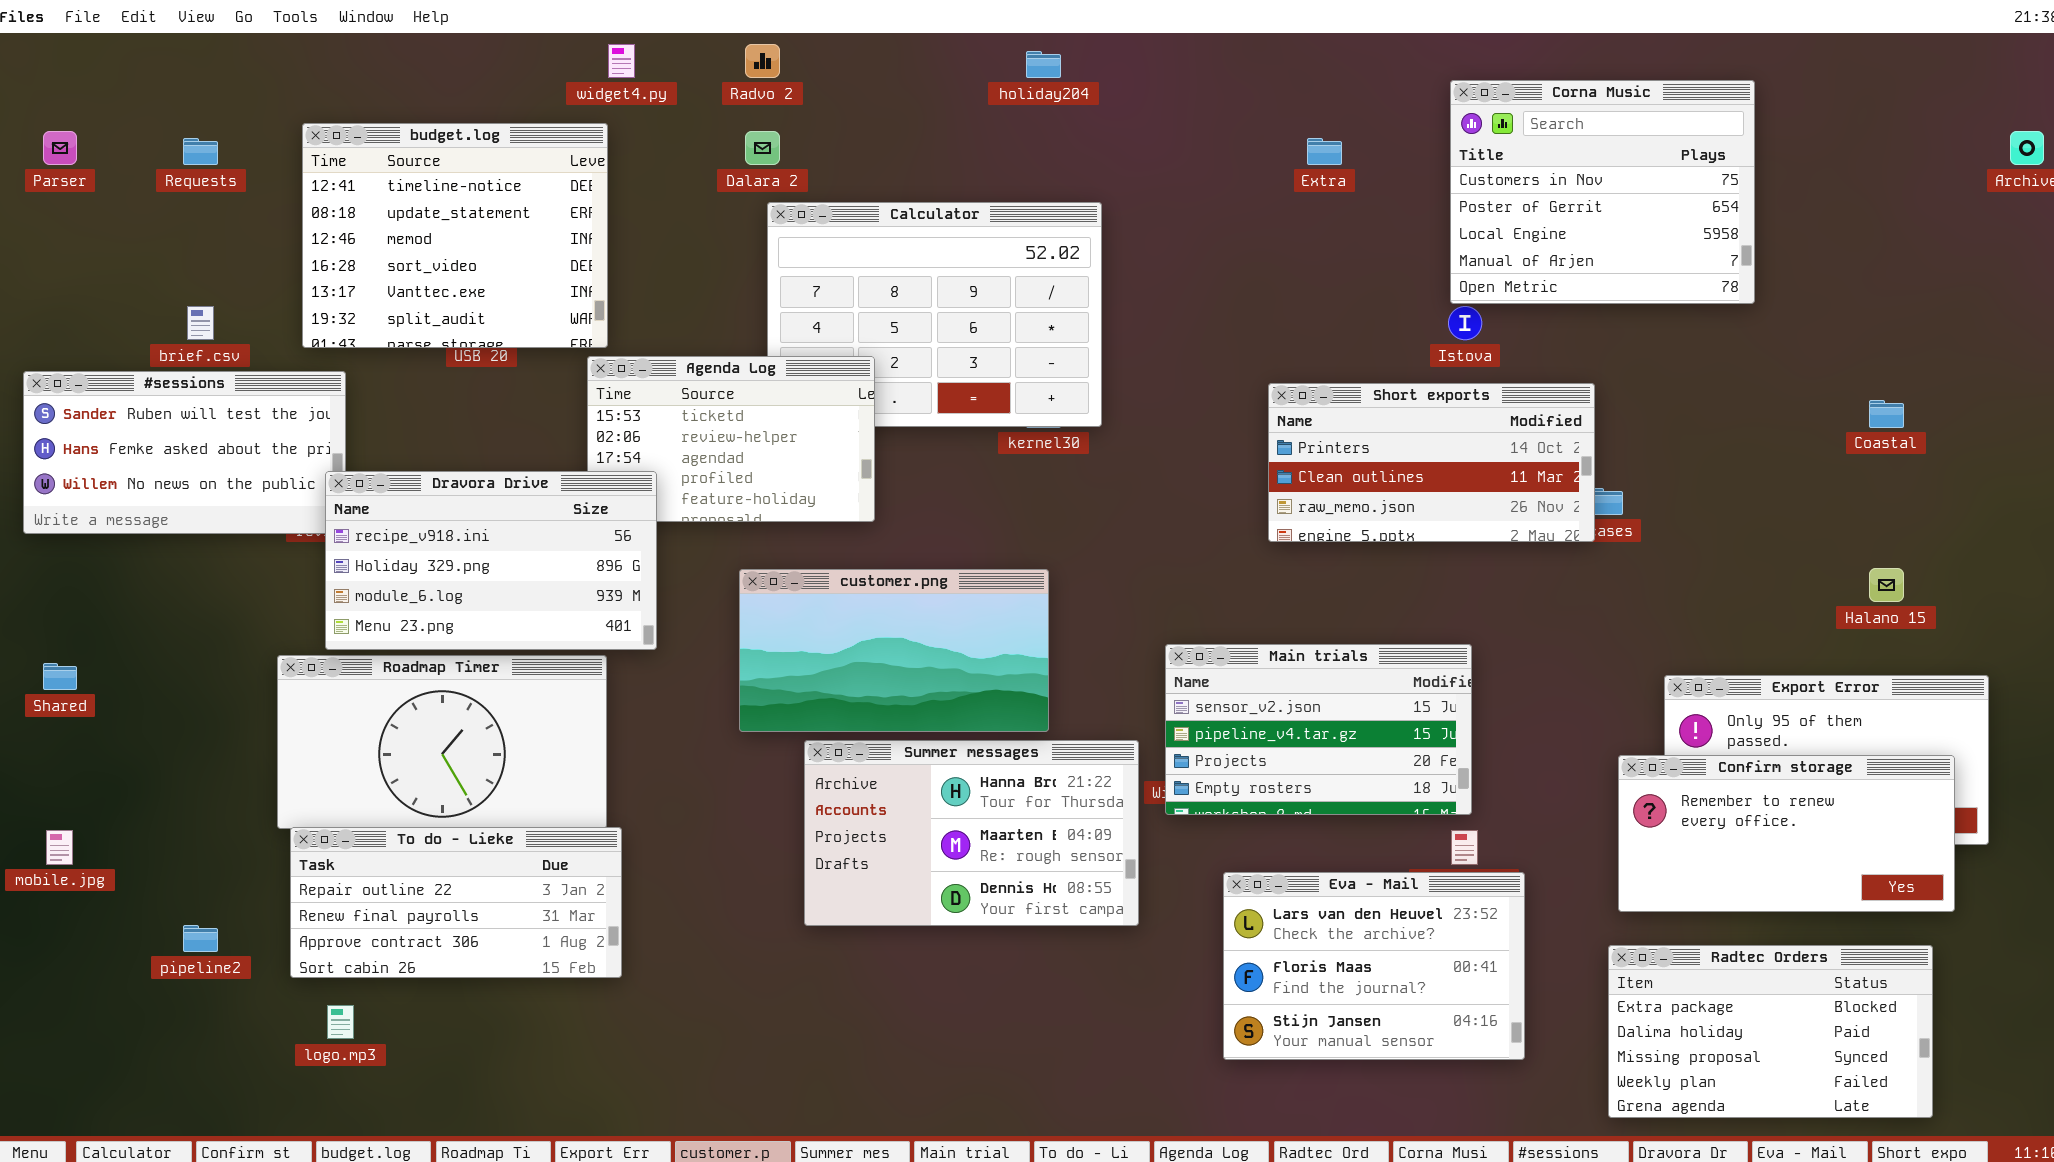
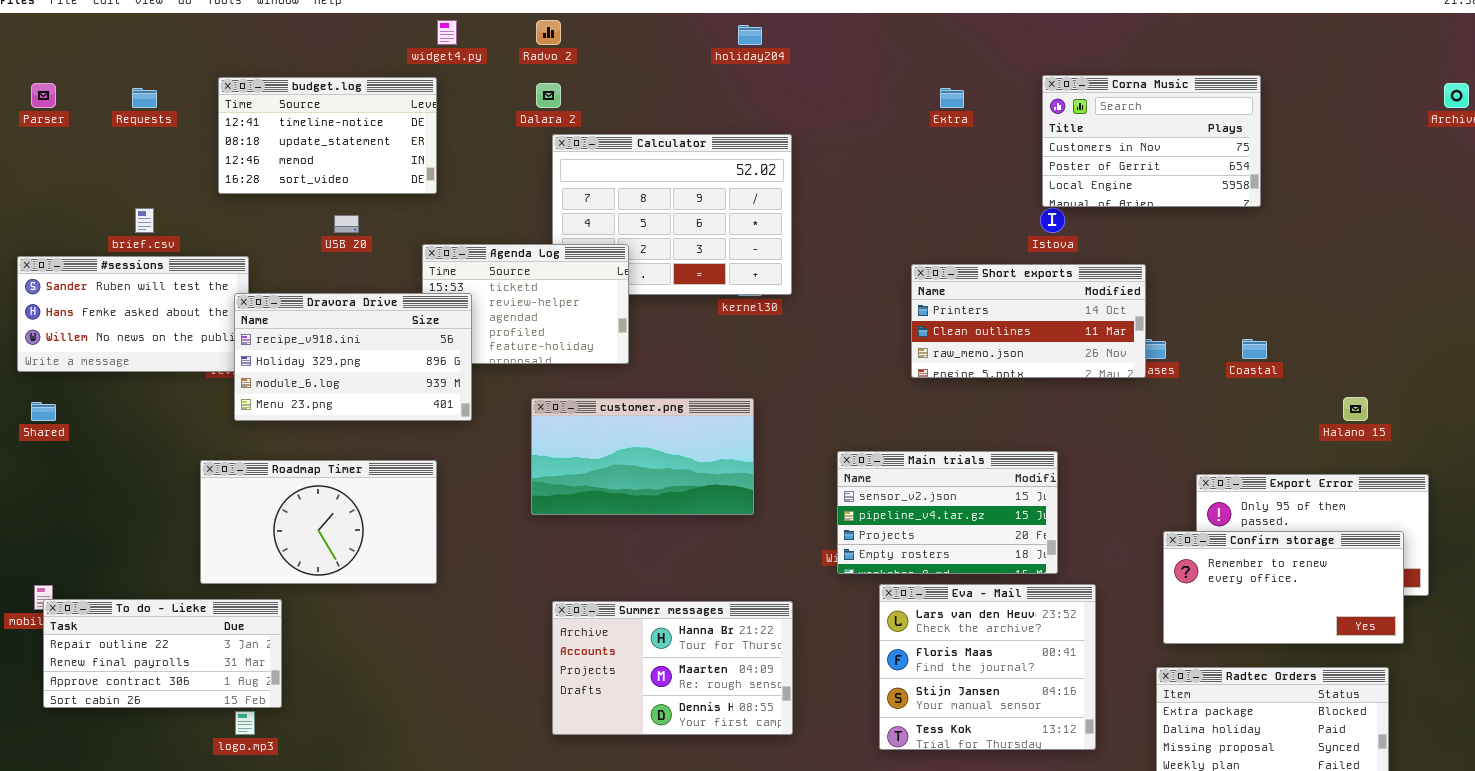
Corna Music: [1450,80,1755,304] -> [1042,75,1261,207], resized
budget.log: [302,123,608,348] -> [218,77,437,194], resized
Coastal: [1869,400,1904,428] -> [1242,339,1267,359], moved
Dravora Drive: [325,471,657,650] -> [234,293,472,421], moved
Shared: [43,663,77,690] -> [31,402,56,421], moved
Summer messages: [804,740,1139,926] -> [552,601,793,735], moved
To do - Lieke: [290,827,622,978] -> [43,599,282,708], moved
Eva - Mail: [1223,872,1525,1060] -> [879,584,1096,750], resized

